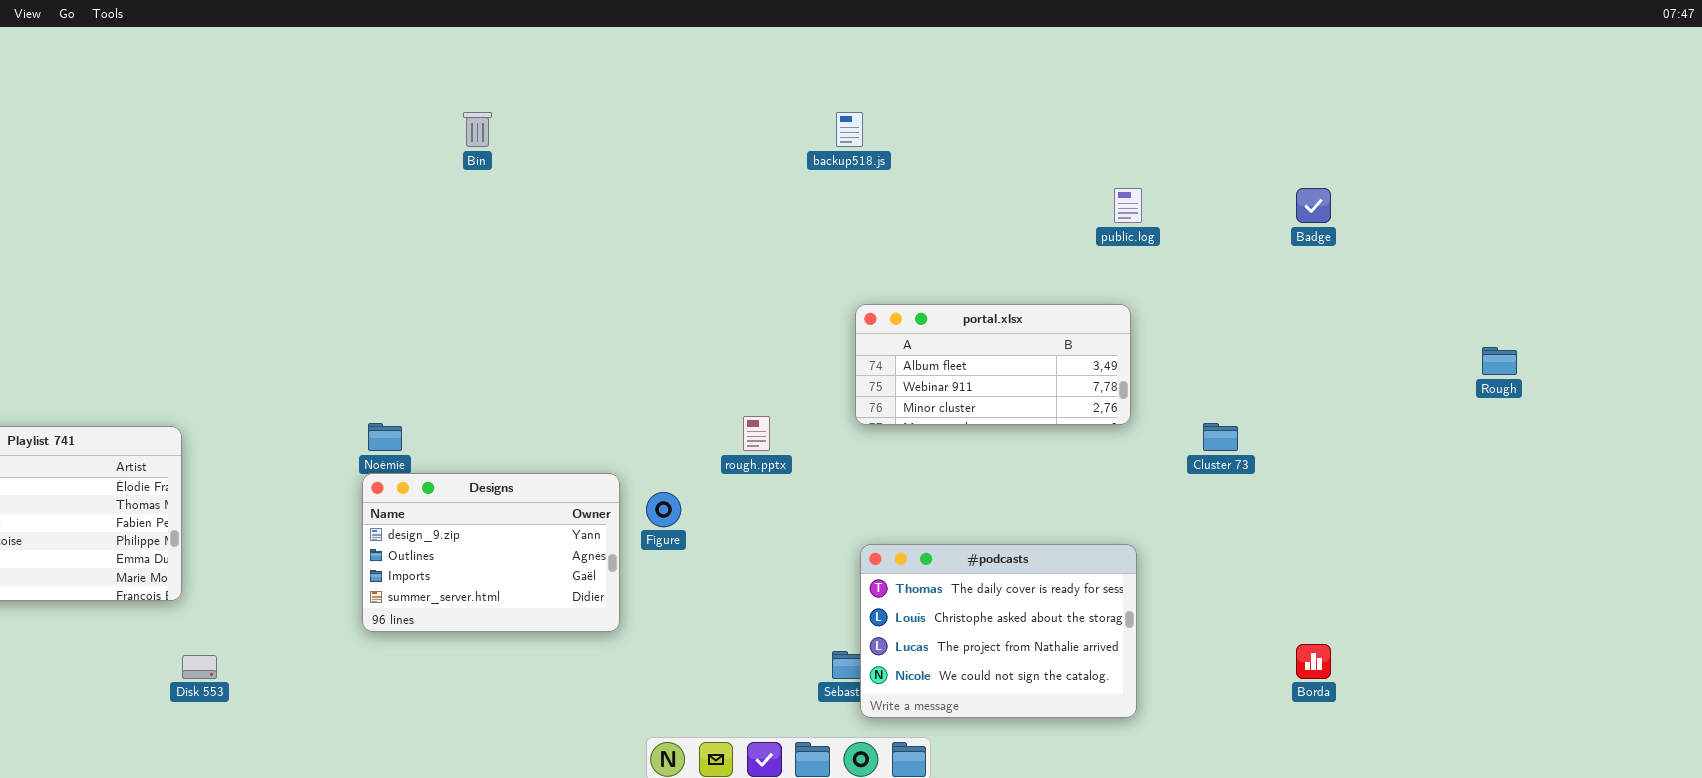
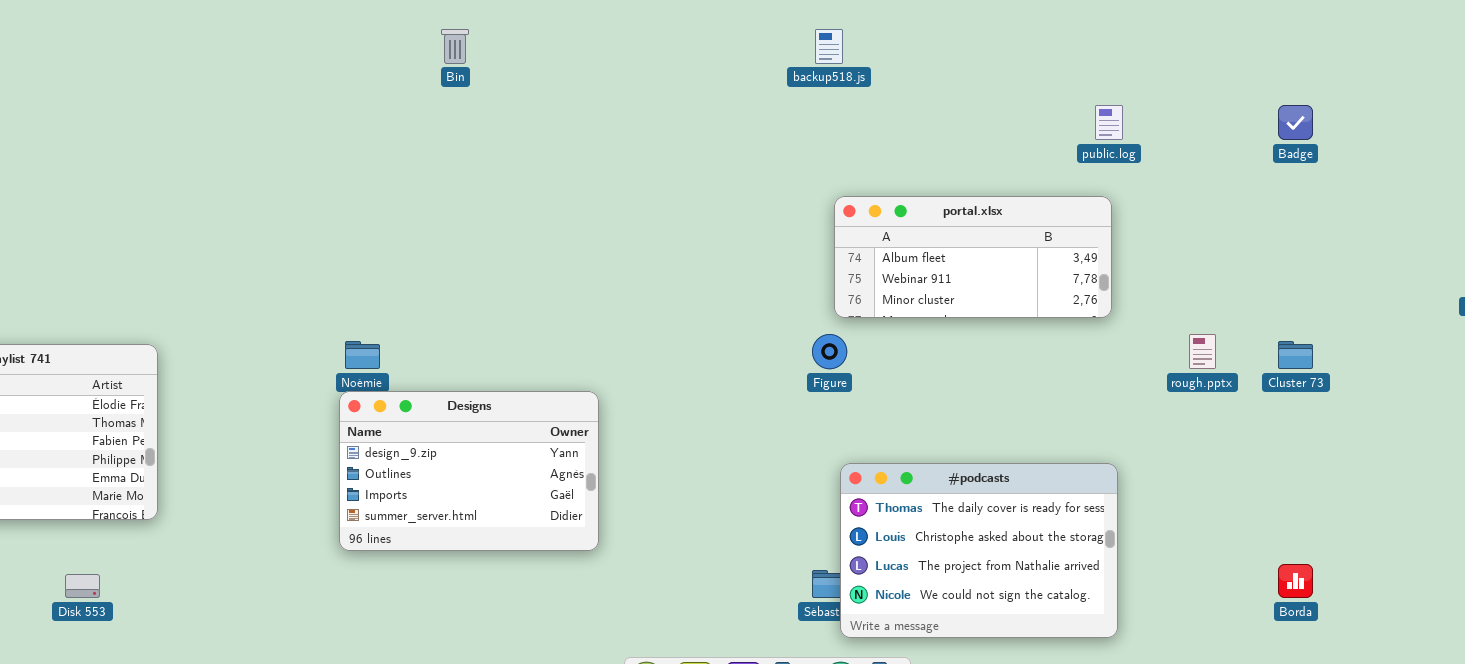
portal.xlsx: [855,304,1131,425] -> [834,196,1112,318], moved
rough.pptx: [743,416,770,451] -> [1189,334,1216,369], moved
Cluster 73: [1203,423,1238,451] -> [1278,341,1313,369], moved
Figure: [646,492,681,527] -> [812,334,847,369], moved
Disk 553: [182,655,217,679] -> [65,574,100,598], moved

